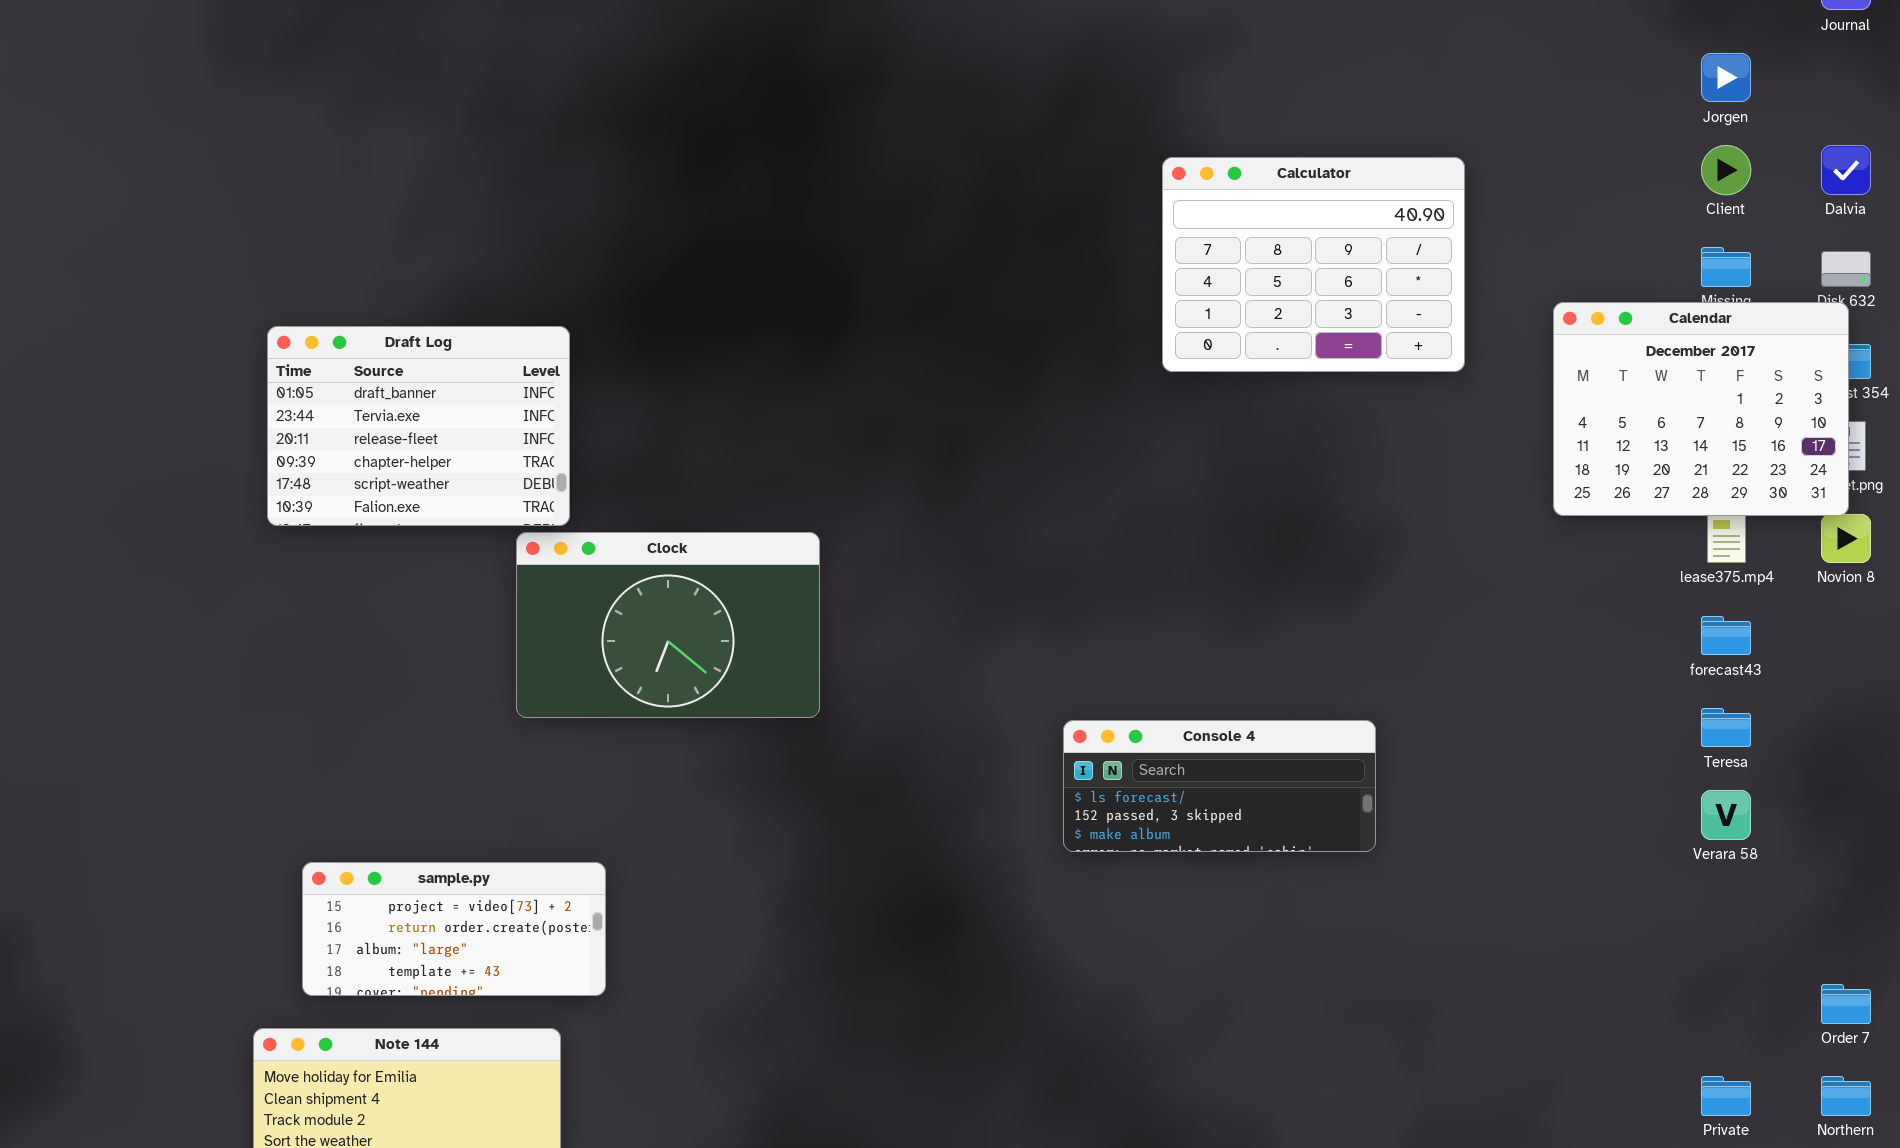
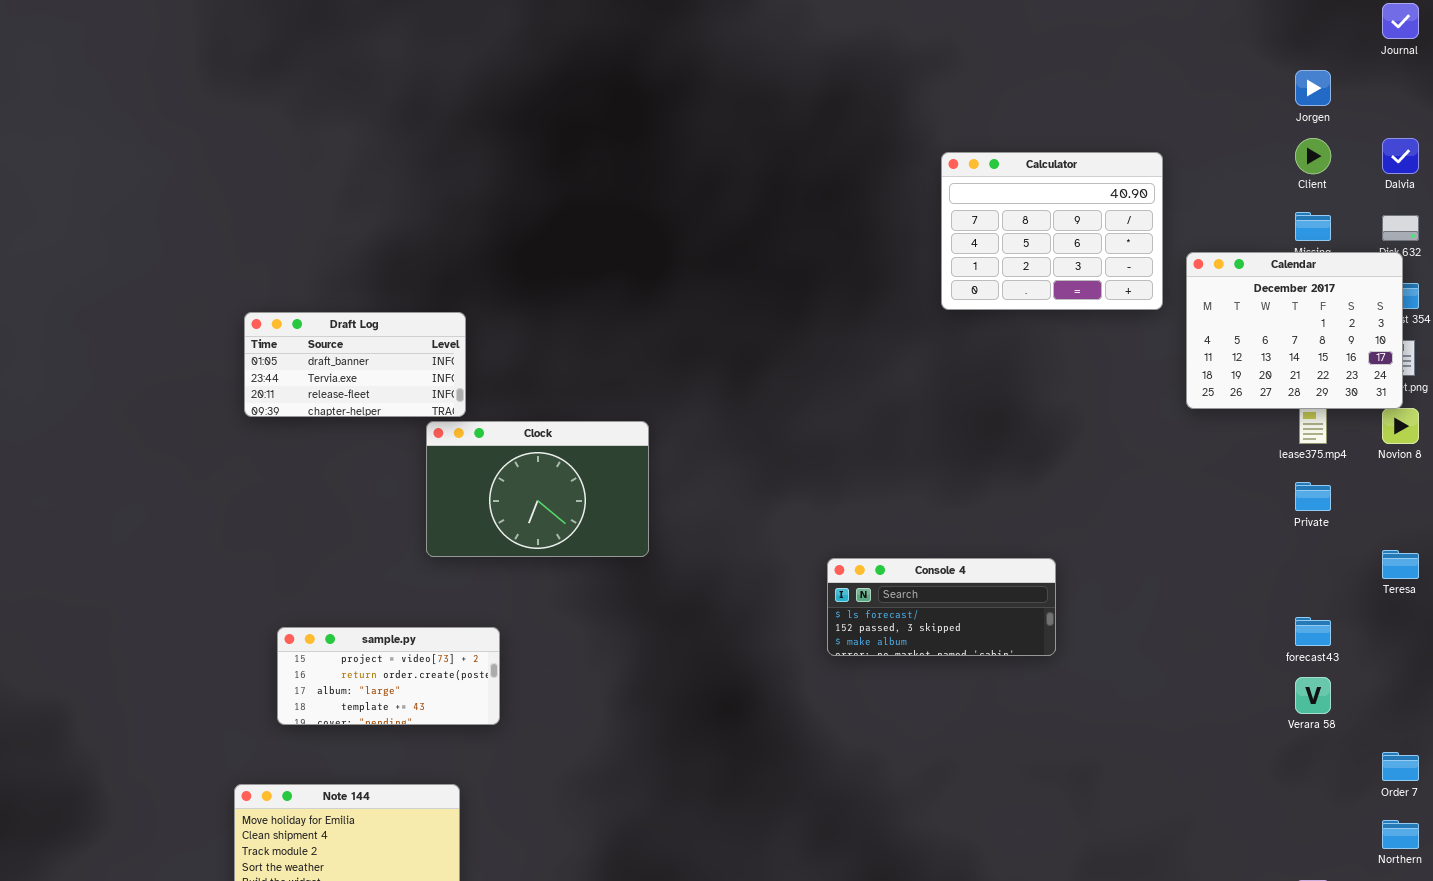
Calculator: [1162,157,1465,372] -> [941,152,1163,310], moved
Draft Log: [267,326,570,526] -> [244,312,466,417], resized
forecast43: [1701,616,1751,655] -> [1295,617,1331,646], moved
Teresa: [1701,708,1751,747] -> [1382,550,1419,579], moved
Verara 58: [1701,790,1751,840] -> [1295,677,1331,714], moved
sample.py: [302,862,606,996] -> [277,627,500,725], moved
Private: [1701,1076,1751,1116] -> [1295,482,1331,511], moved

